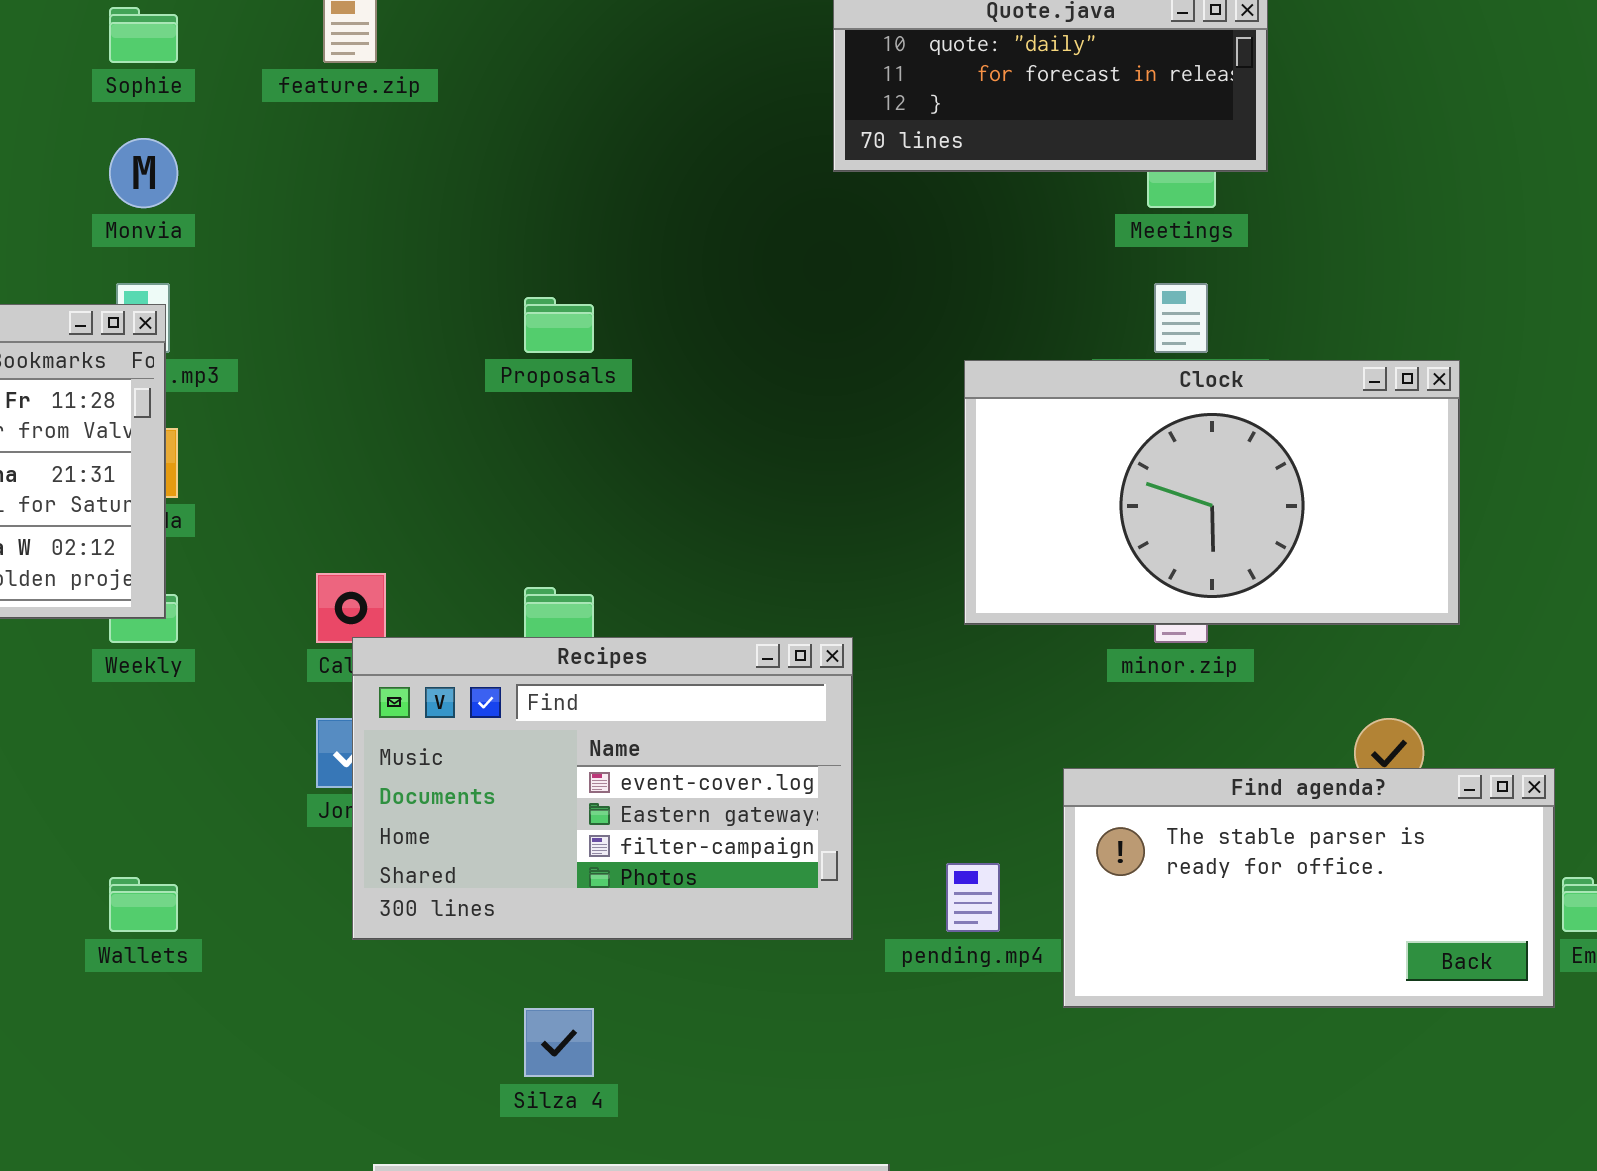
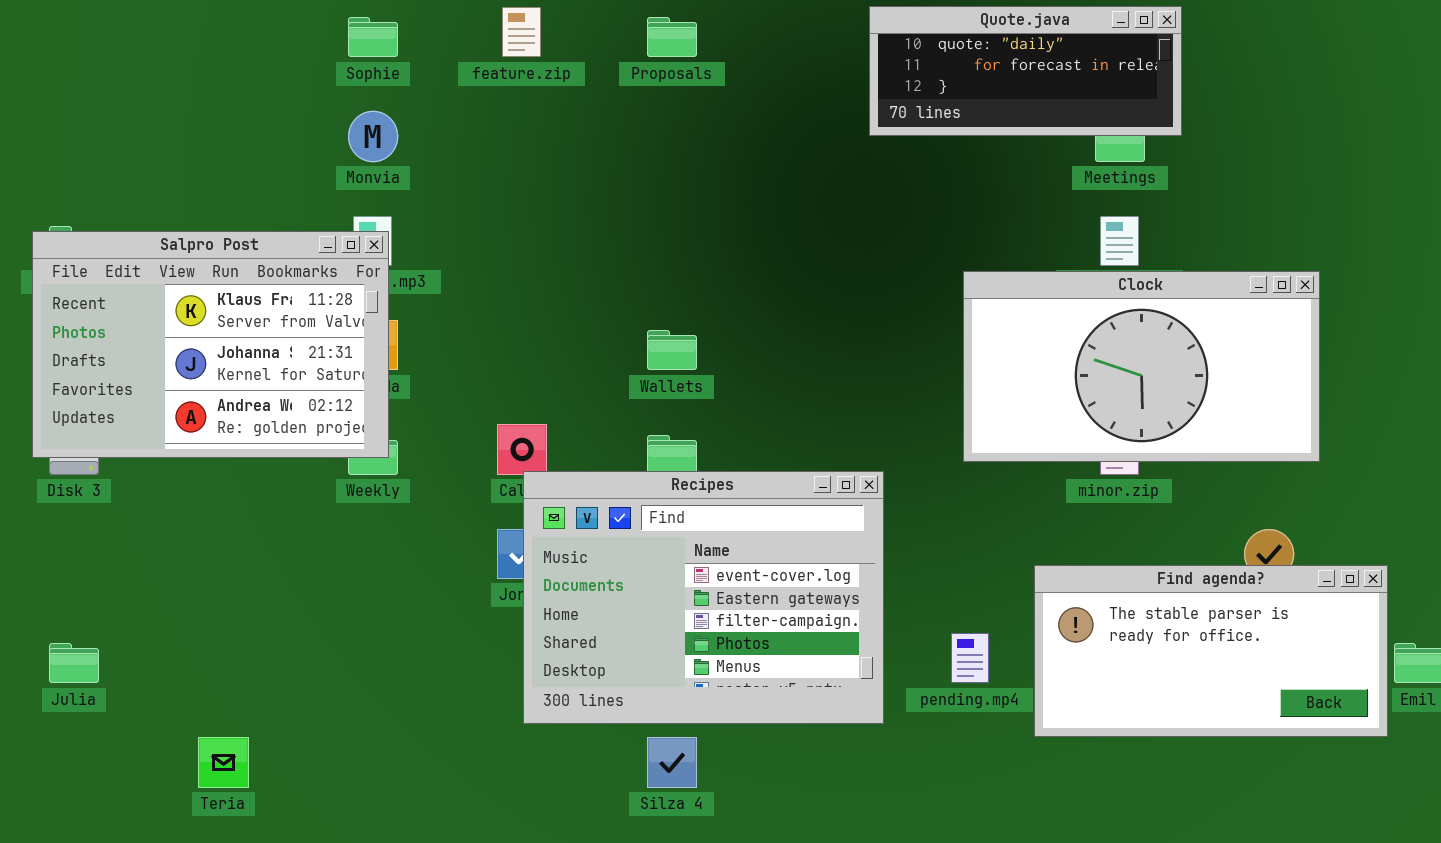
Proposals: [524,297,594,353] -> [647,17,697,57], moved
Recipes: [352,637,853,940] -> [523,471,884,724], resized
Wallets: [109,877,178,932] -> [647,330,697,370], moved

